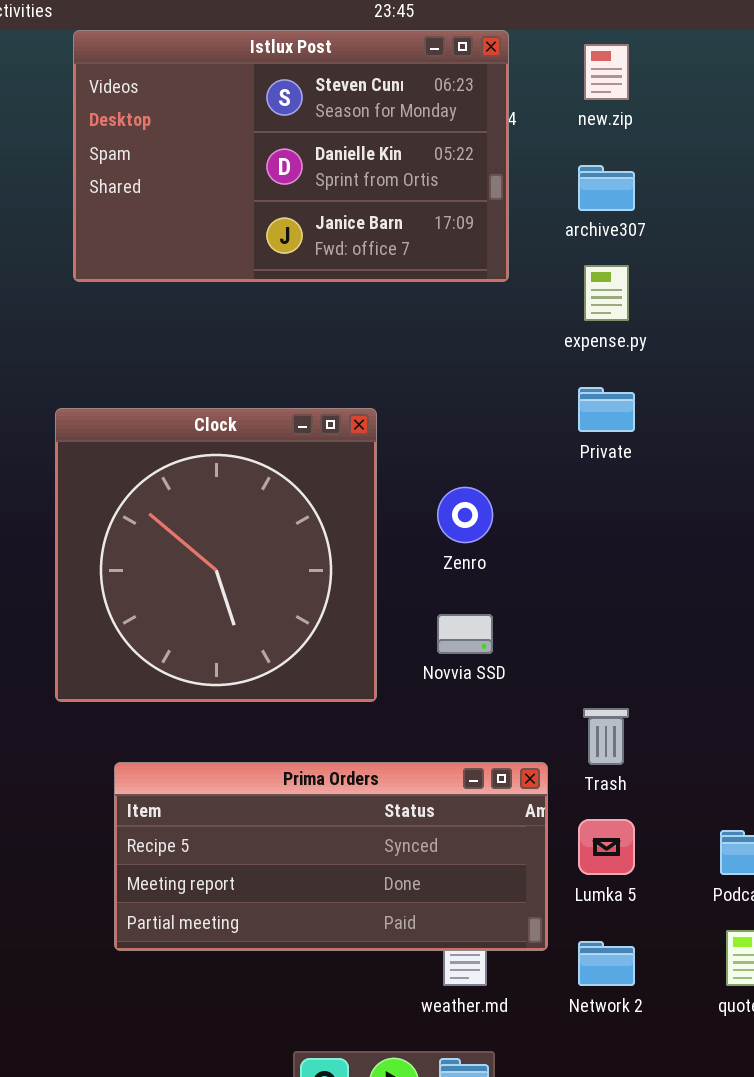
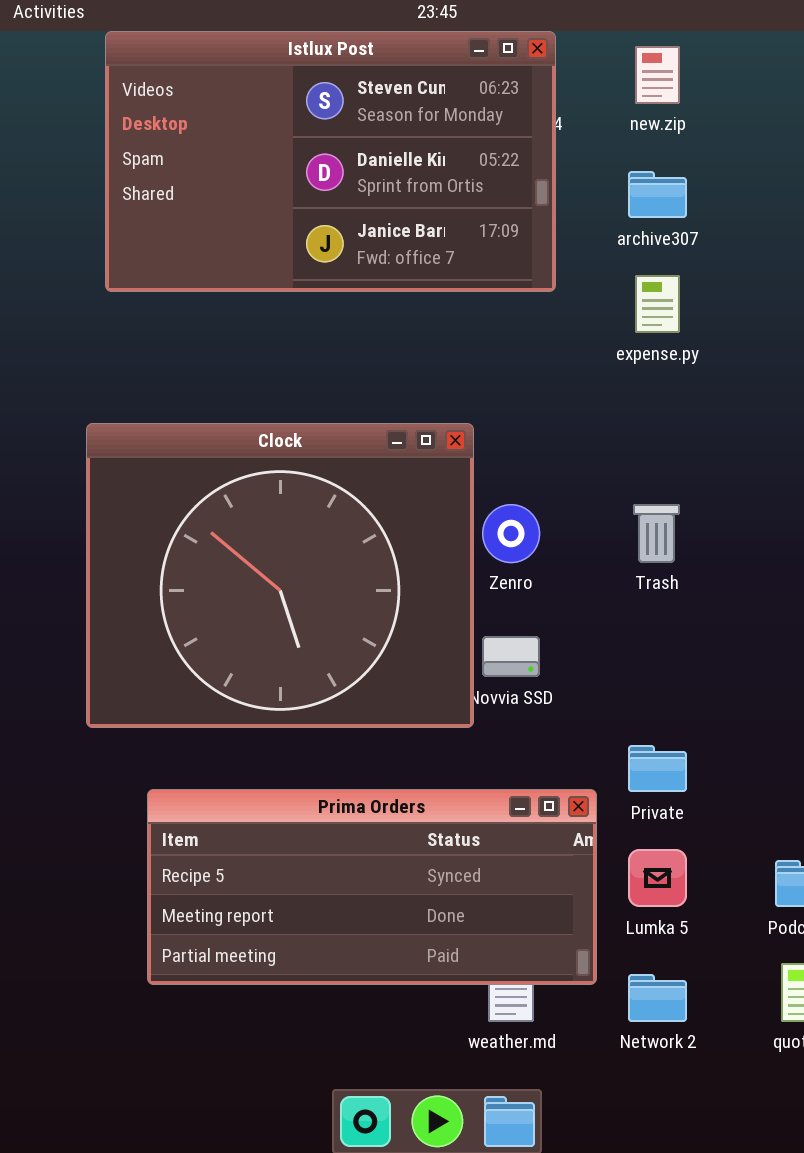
Private: [578,387,635,432] -> [628,745,687,792], moved
Clock: [55,408,377,702] -> [86,423,474,728], resized
Trash: [583,708,629,765] -> [633,504,680,563], moved

